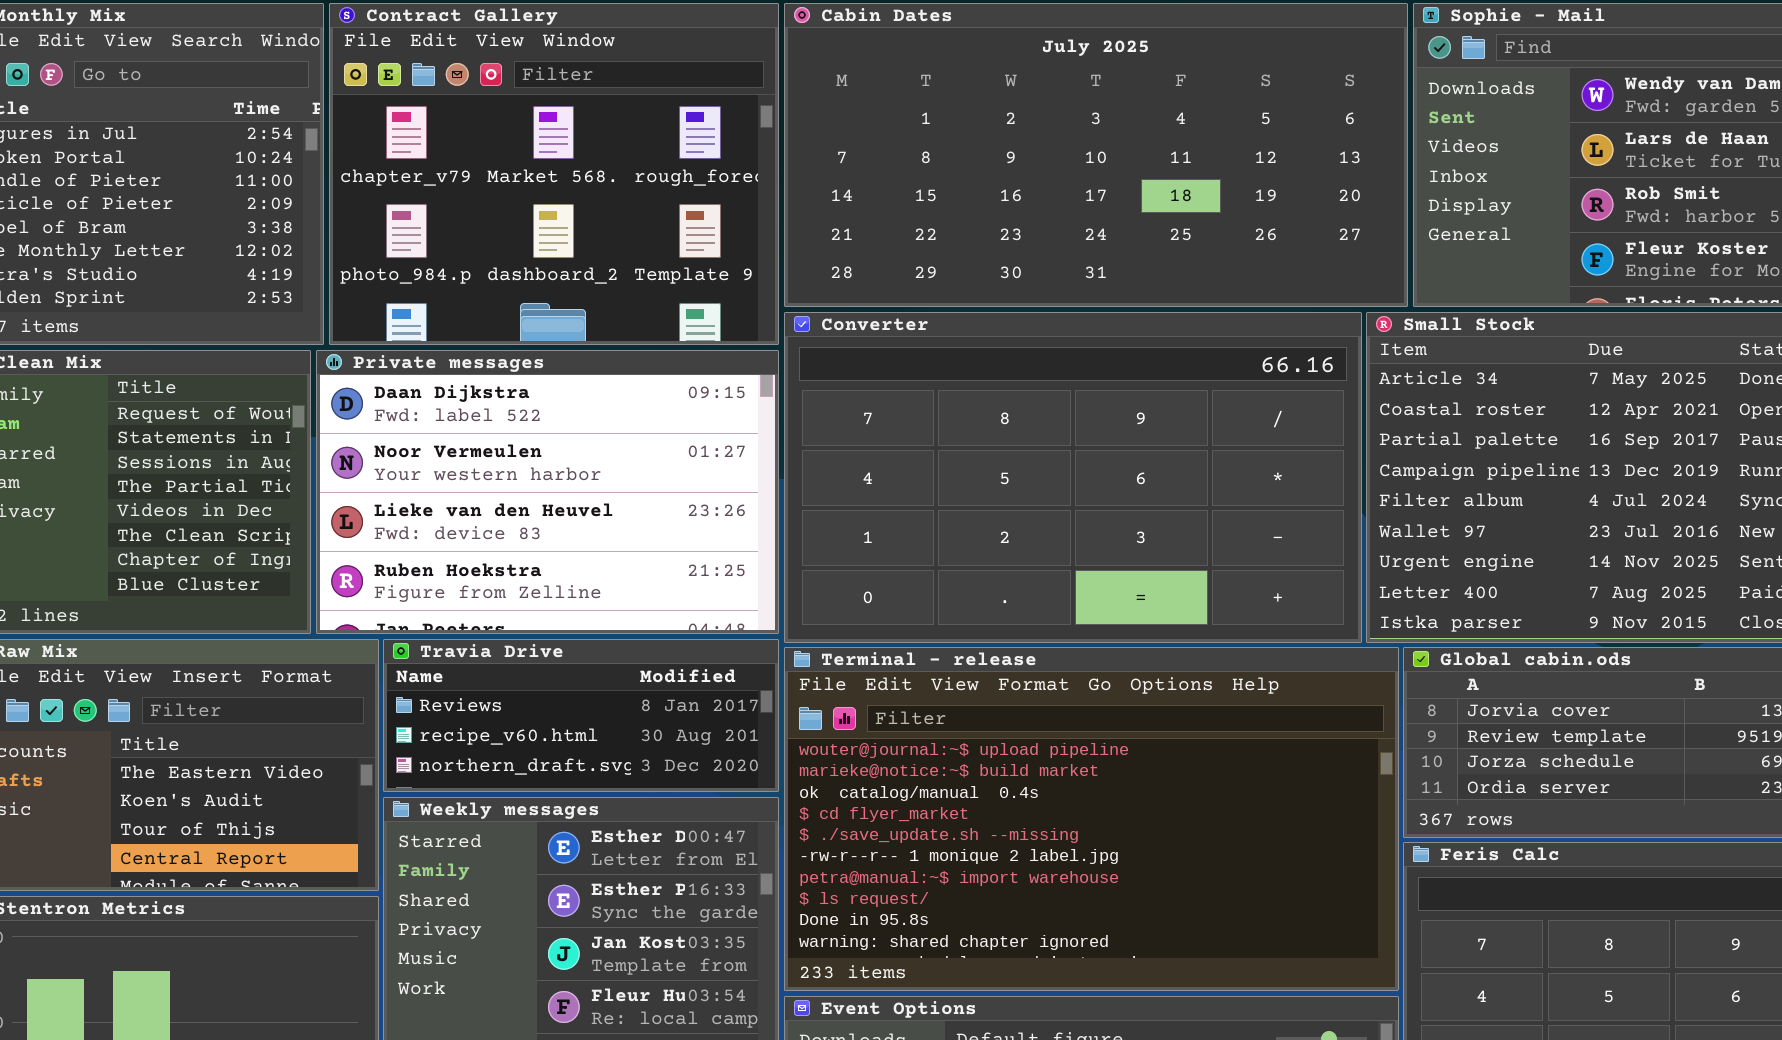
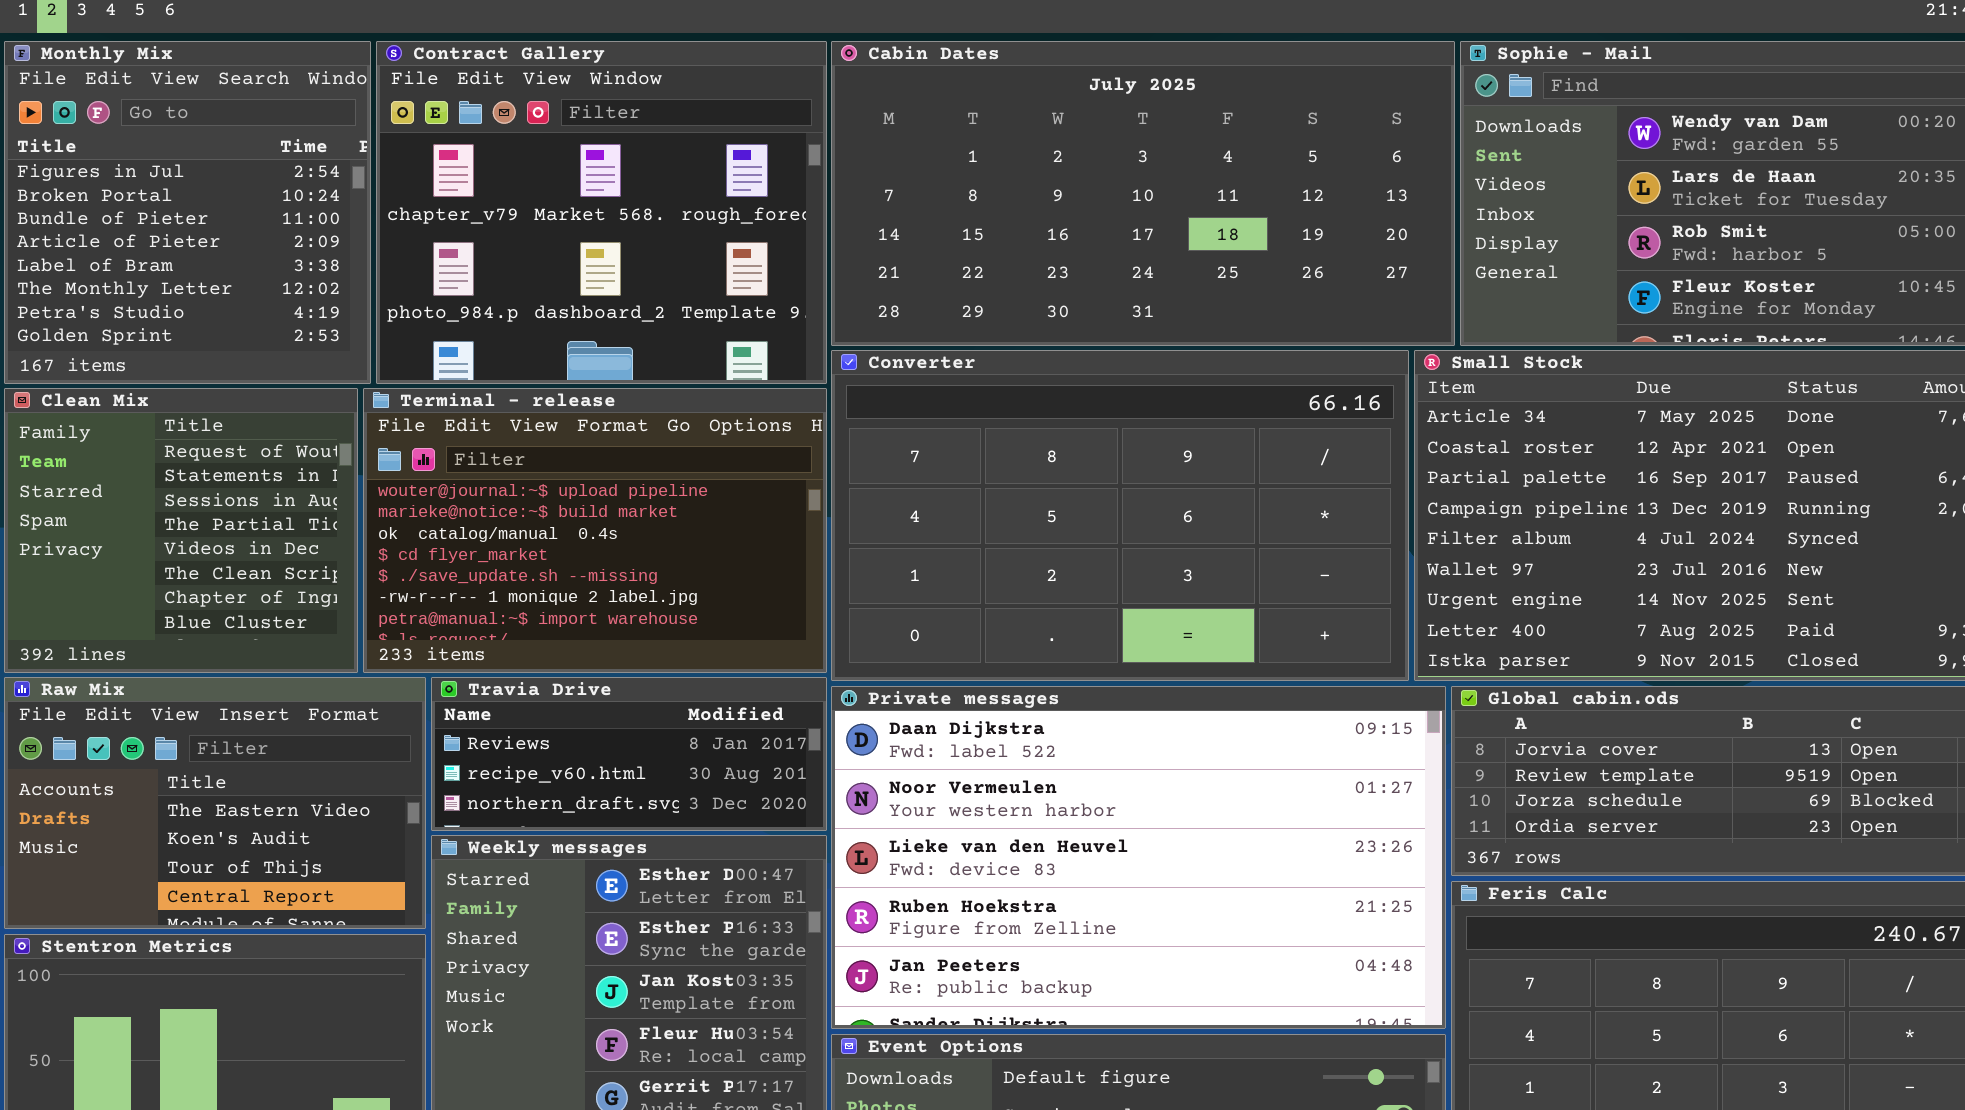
Private messages: [316,350,779,634] -> [831,686,1446,1029], moved, resized
Terminal - release: [784,647,1399,991] -> [363,388,827,673], moved, resized

